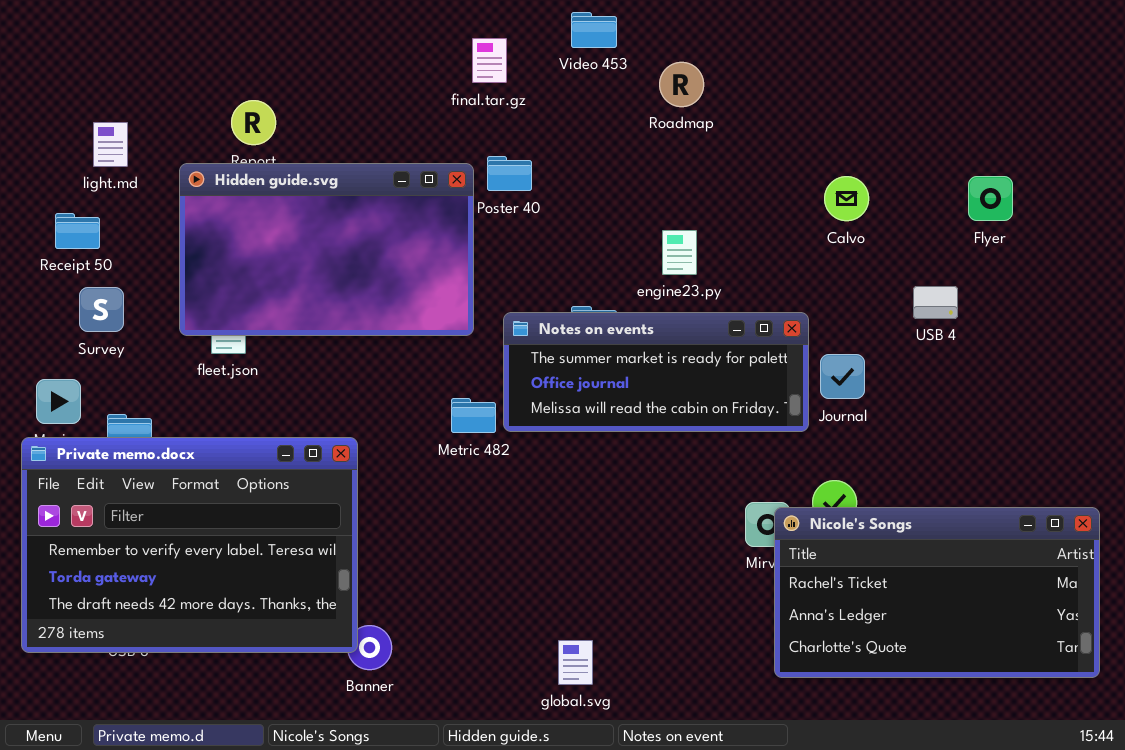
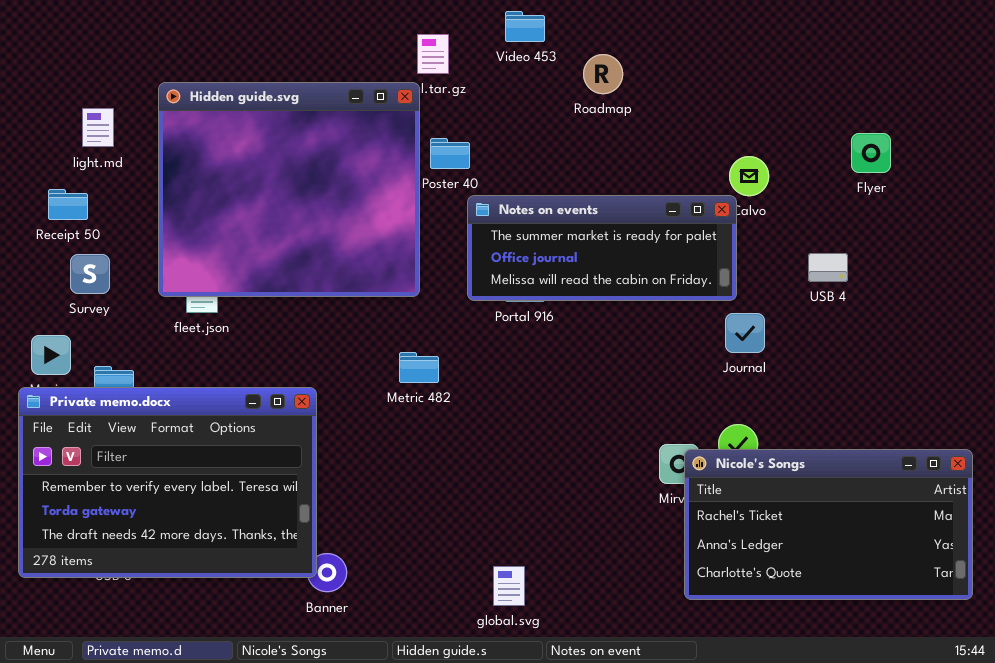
Hidden guide.svg: [179,163,474,336] -> [158,82,420,297], resized
Flyer: [968,176,1013,221] -> [851,133,891,173], moved
Notes on events: [503,312,809,432] -> [467,195,737,301], moved

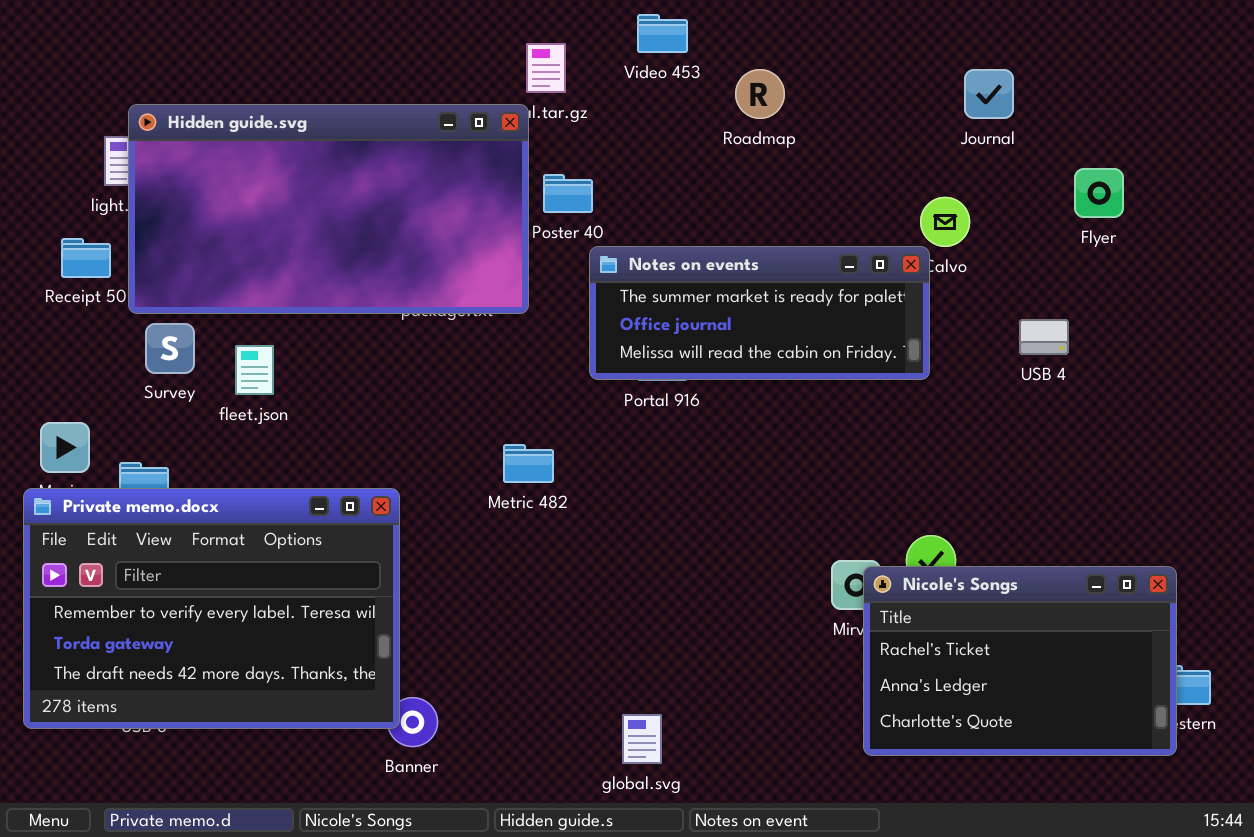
Hidden guide.svg: [158,82,420,297] -> [128,104,529,314], resized
Survey: [70,254,110,294] -> [145,323,195,374], moved
Journal: [725,313,765,353] -> [964,69,1014,119], moved
Nicole's Songs: [684,449,973,600] -> [863,566,1177,756], resized

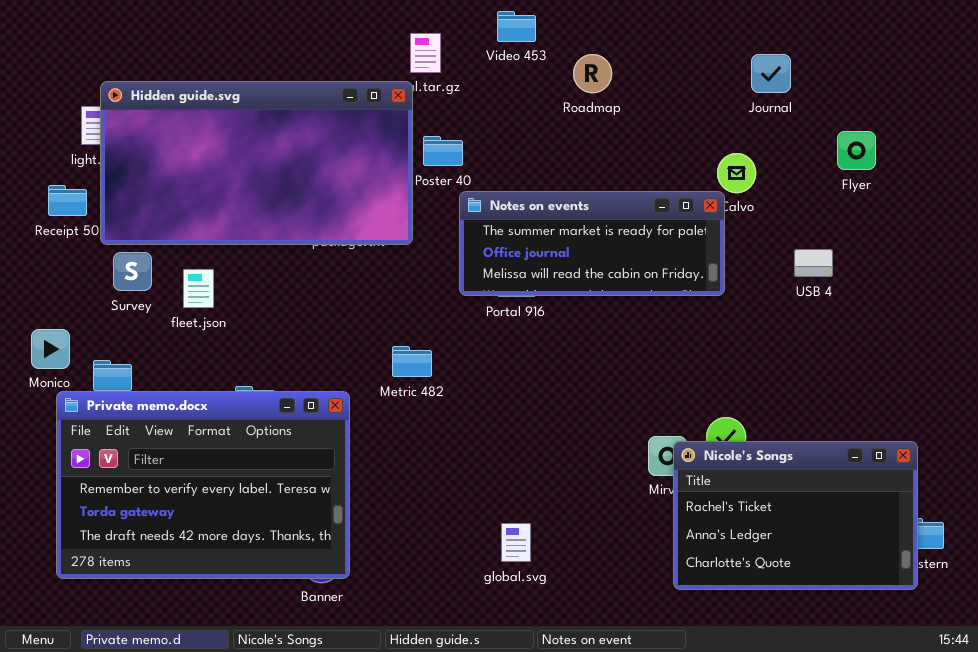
Private memo.docx: [23,488,400,729] -> [56,391,350,579], moved
global.svg: [622,714,662,764] -> [501,523,531,562], moved

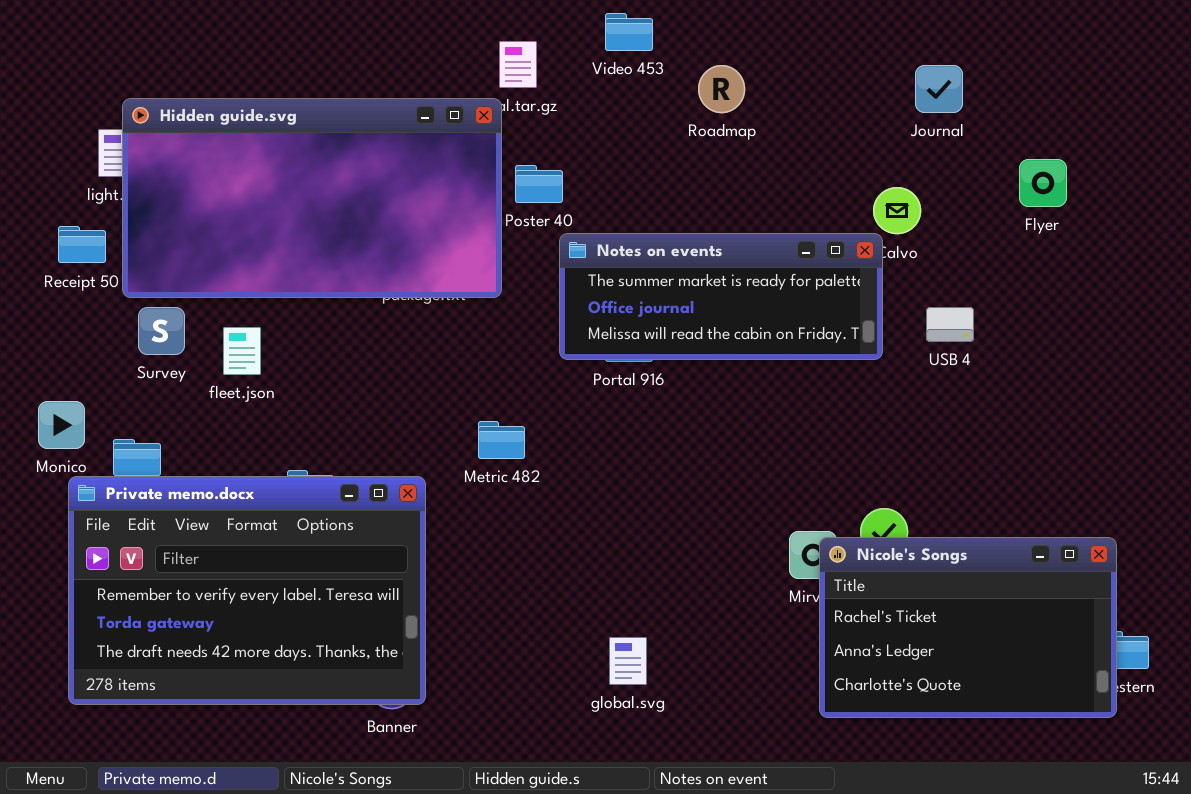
USB 4: [794,249,833,277] -> [926,307,974,342], moved

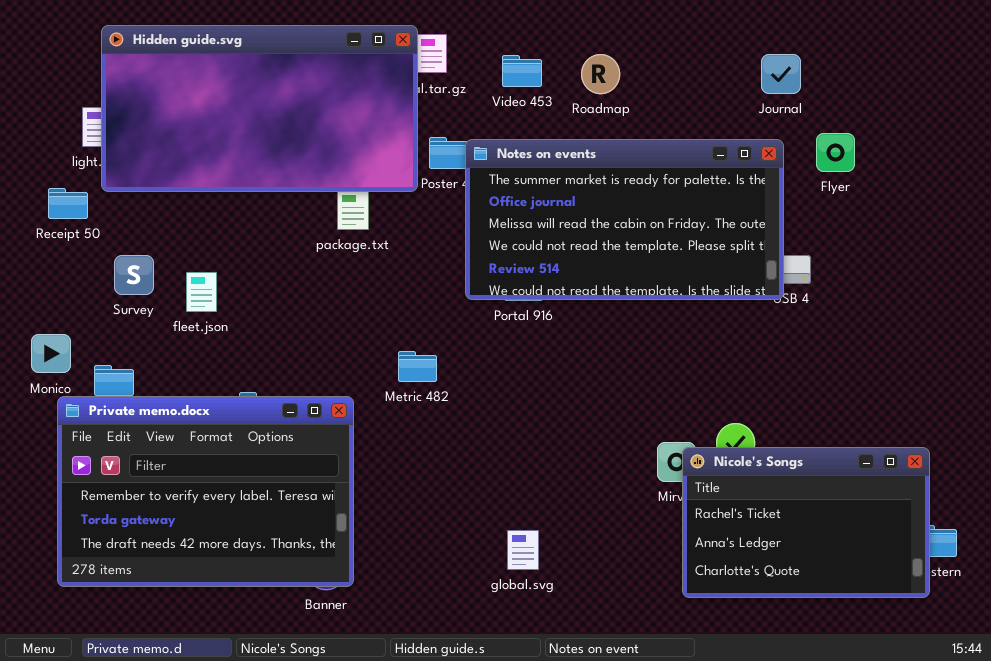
Video 453: [605,13,653,51] -> [502,55,542,87], moved
Hidden guide.svg: [122,98,502,298] -> [101,25,418,192], moved
Flyer: [1019,159,1067,207] -> [816,133,855,172], moved
Notes on events: [559,233,883,360] -> [465,139,784,300], resized

